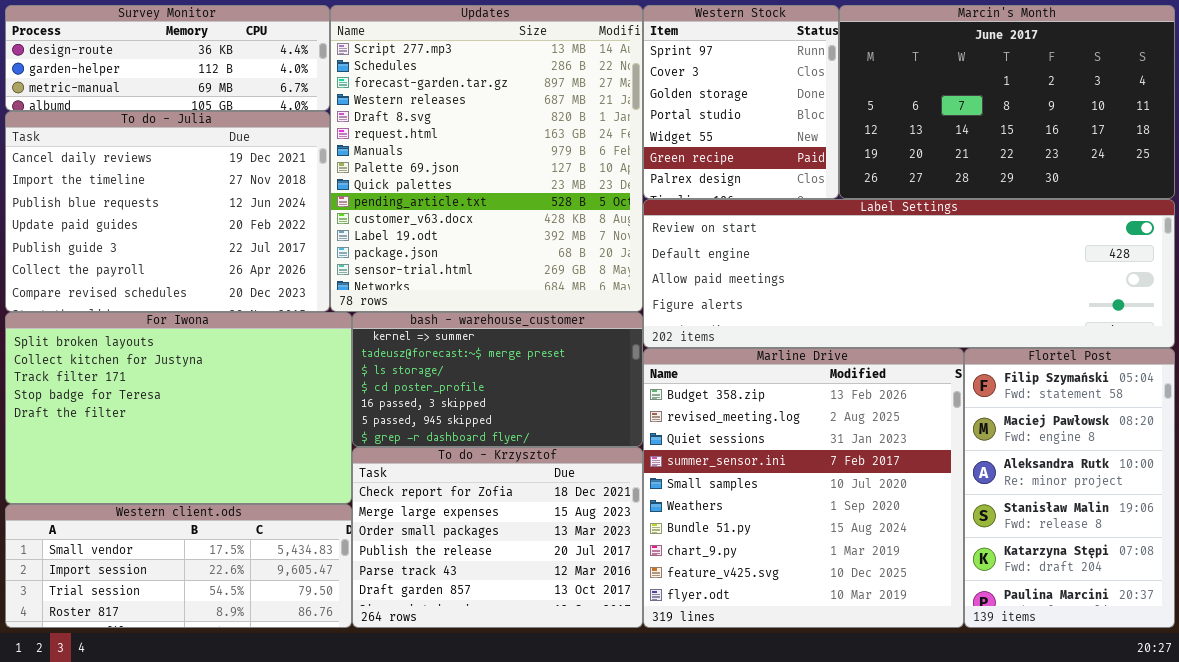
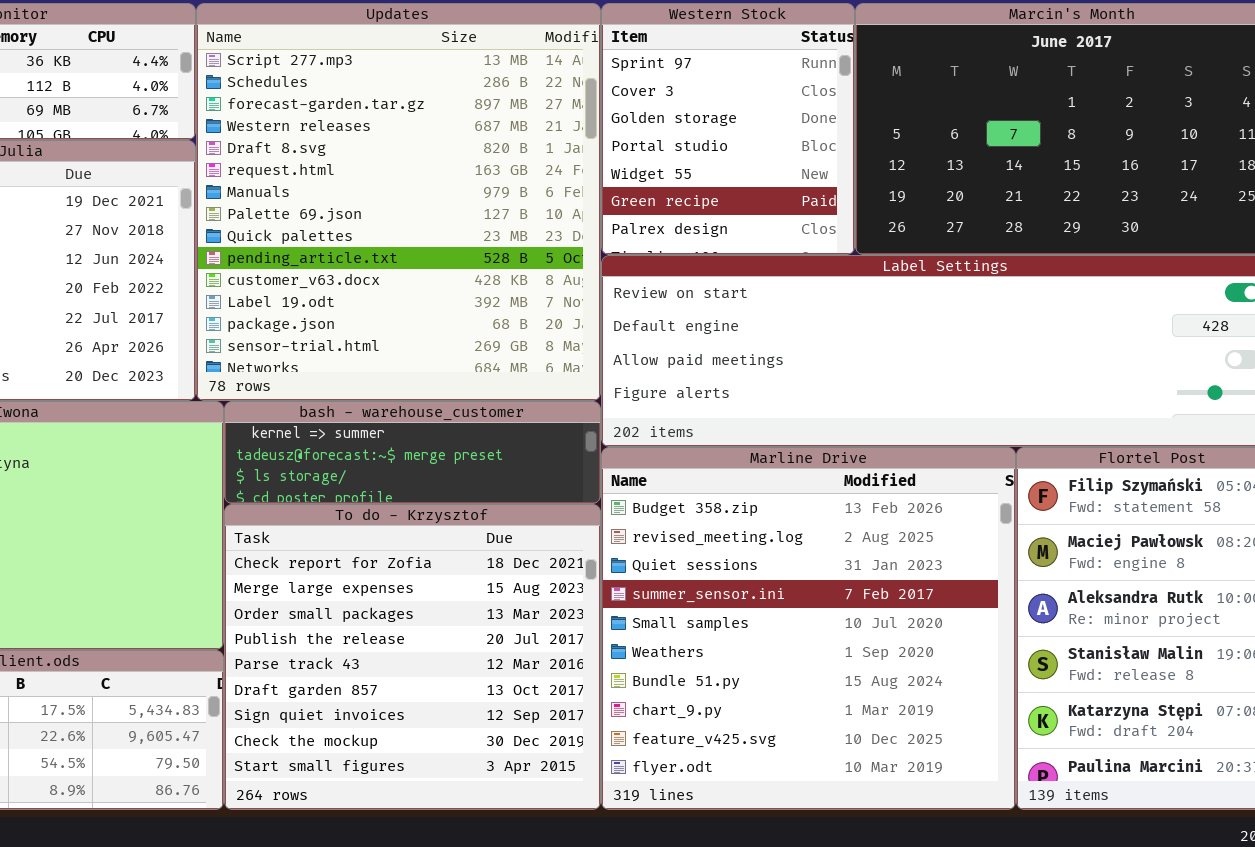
bash - warehouse_customer: [352,312,643,447] -> [224,401,601,504], resized
To do - Krzysztof: [352,447,643,628] -> [224,504,601,810], resized

